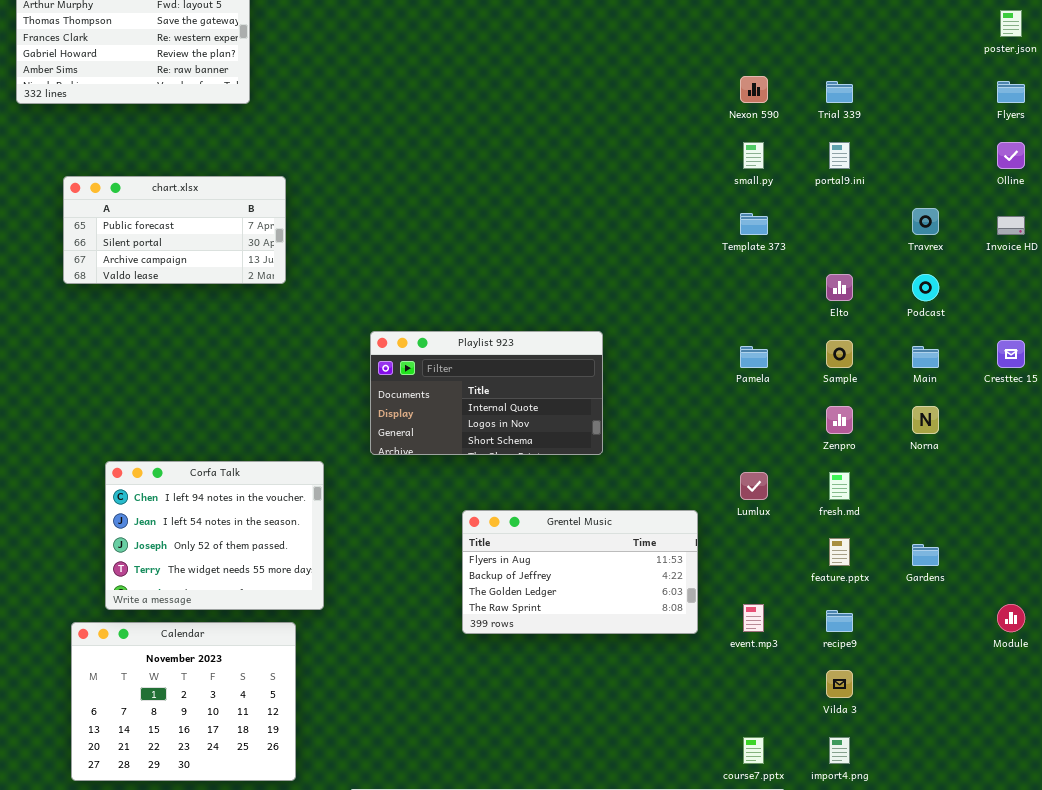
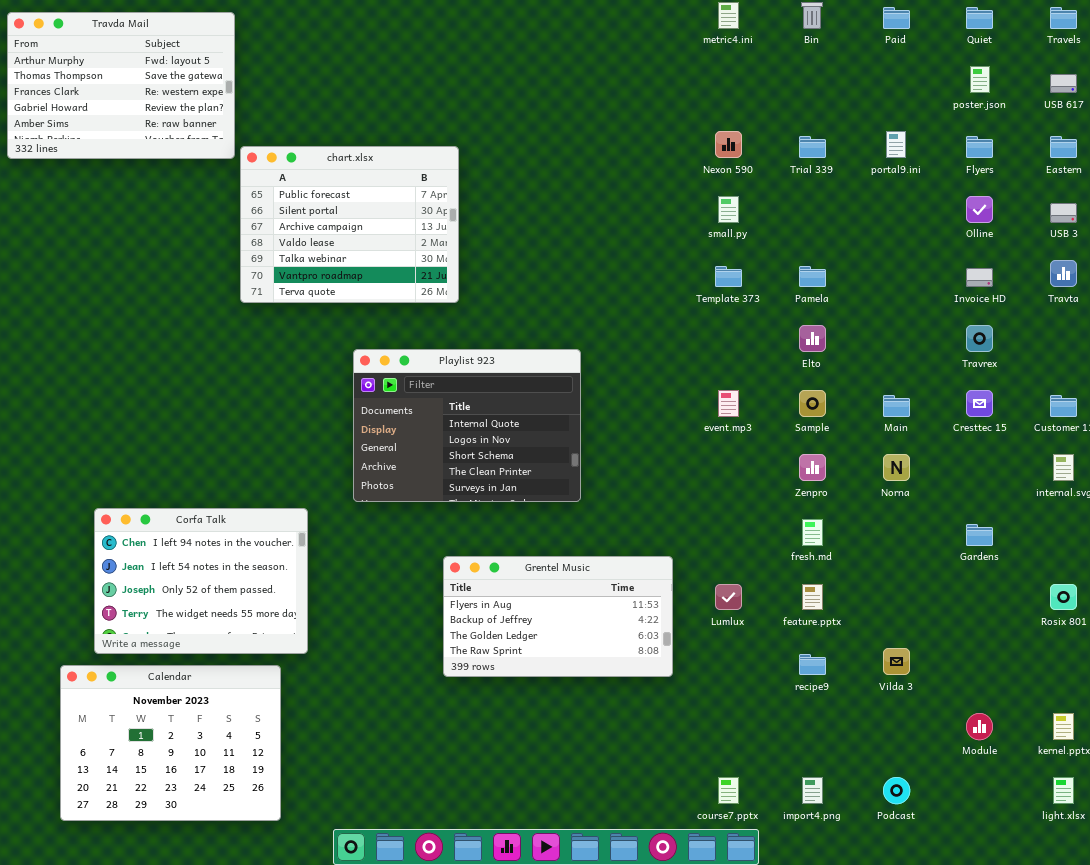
portal9.ini: [829,142,850,169] -> [886,131,906,158], moved
chart.xlsx: [63,176,286,284] -> [240,146,459,303], moved, resized
Travrex: [912,208,939,235] -> [966,325,993,352], moved
Podcast: [912,274,939,301] -> [883,777,910,804], moved
Playlist 923: [370,331,603,455] -> [353,349,581,502], resized
Pamela: [740,346,768,368] -> [799,266,826,287], moved
Lumlux: [740,472,768,500] -> [715,584,742,610], moved
Gardens: [912,544,939,566] -> [966,524,993,546], moved
event.mp3: [743,604,764,632] -> [718,390,739,417], moved
Module: [997,604,1025,632] -> [966,713,993,740], moved
Vilda 3: [826,670,853,698] -> [883,648,910,675], moved

